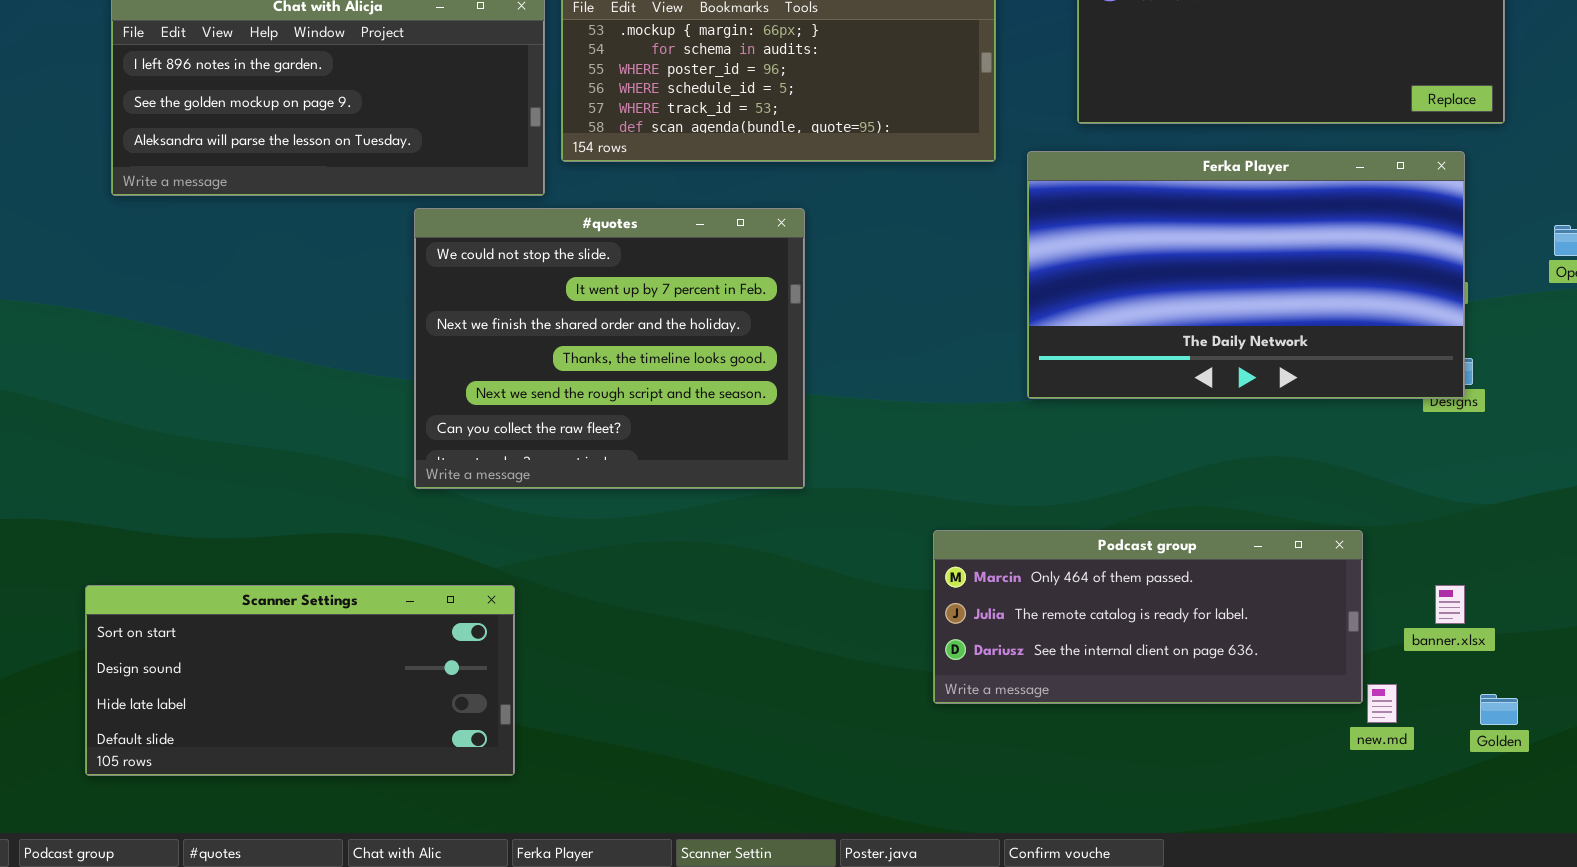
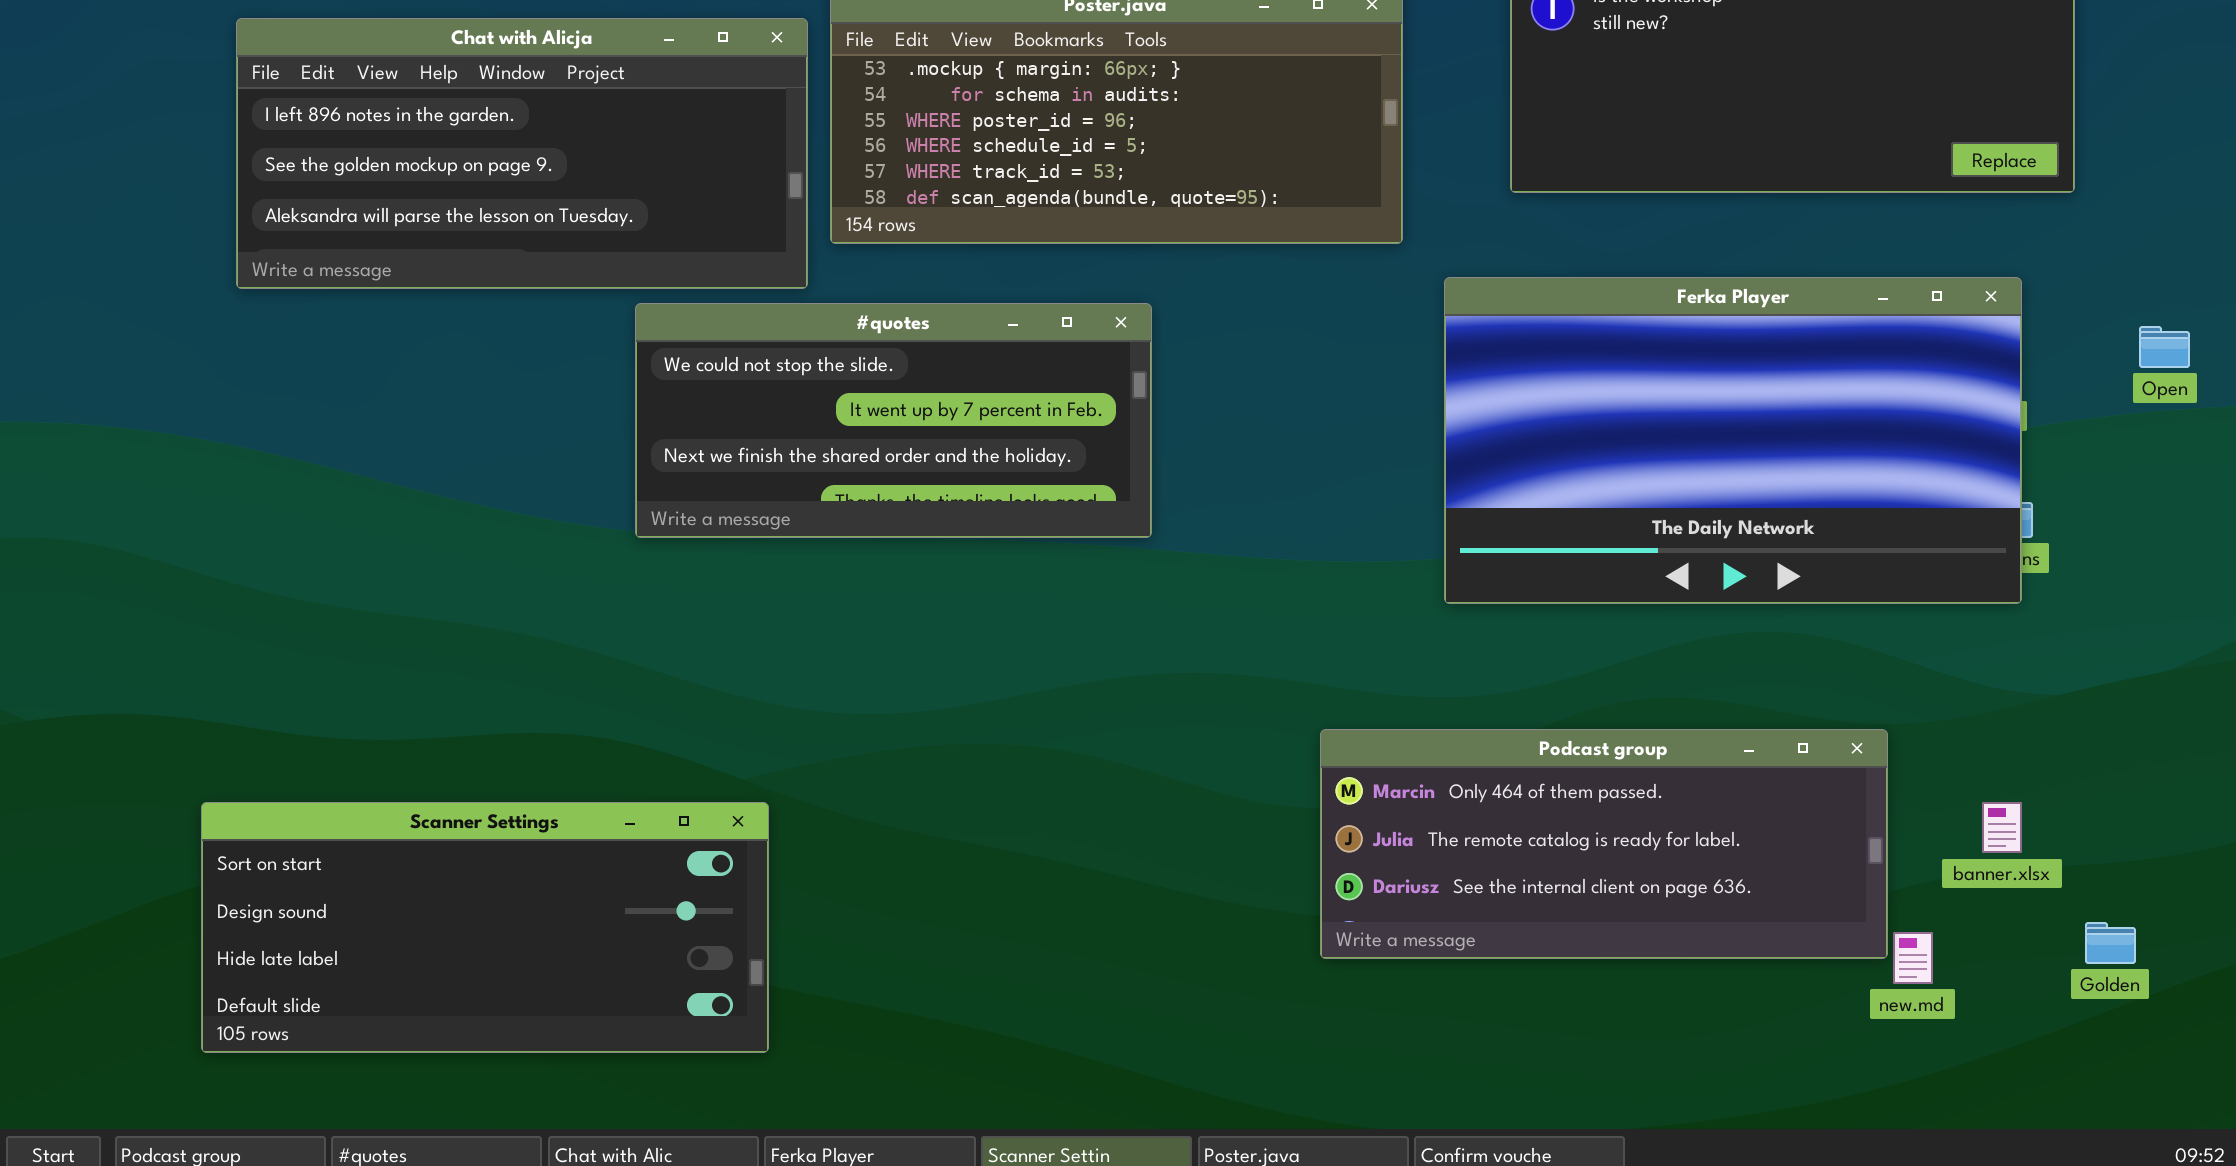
Ferka Player: [1027,151,1465,399] -> [1444,277,2022,604], moved
#quotes: [414,208,805,489] -> [635,303,1152,538], resized
Golden: [1480,694,1518,725] -> [2085,922,2136,964], moved

